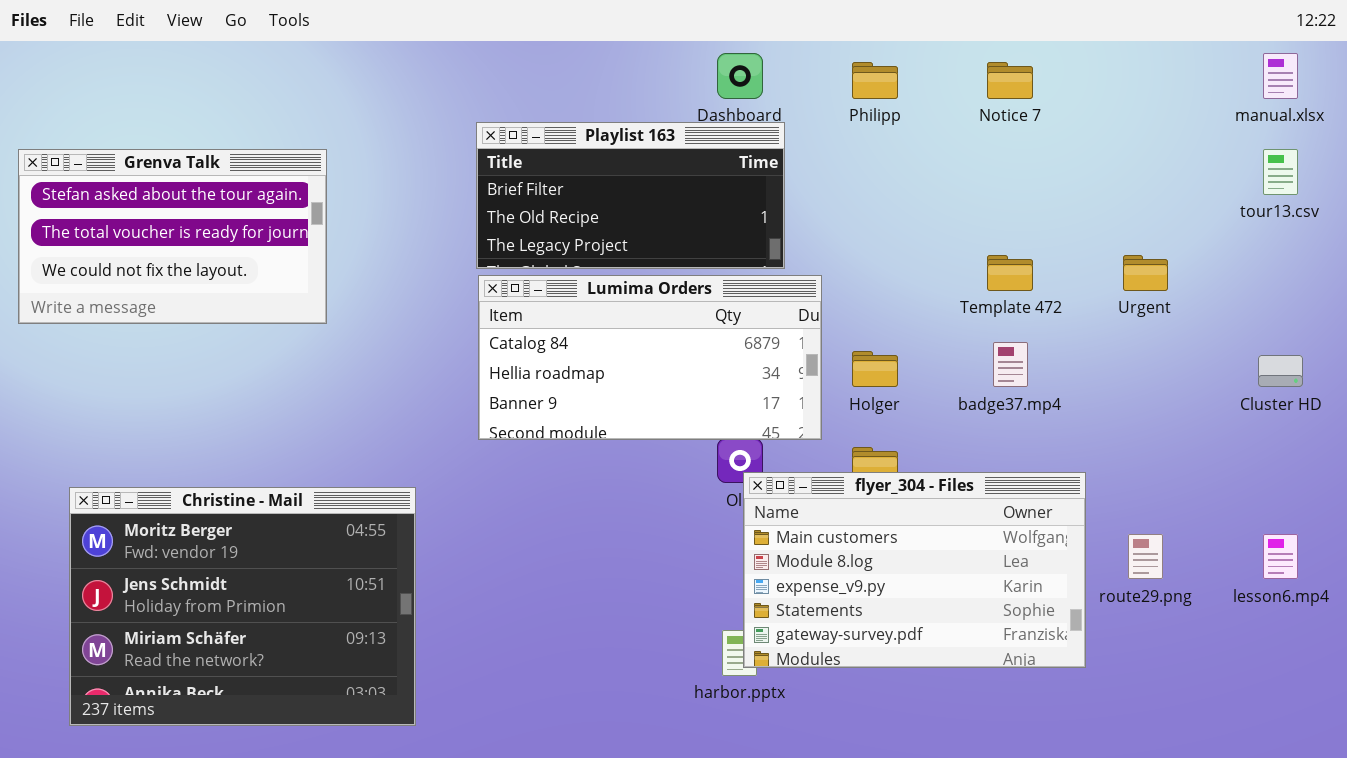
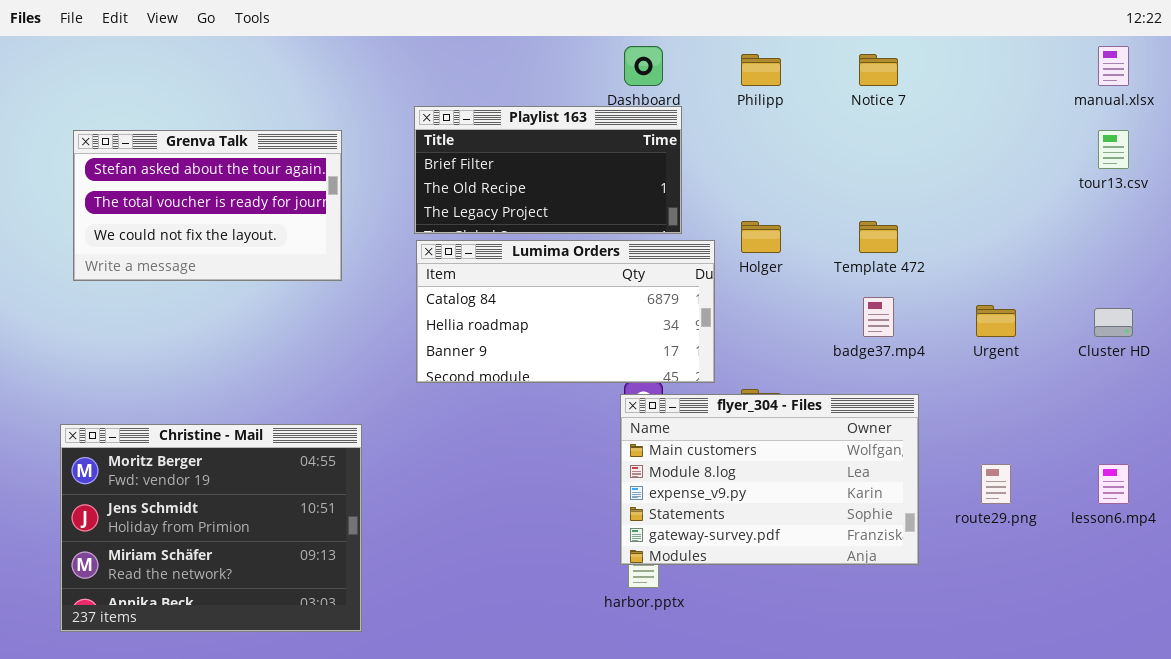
Grenva Talk: [18,149,327,324] -> [73,130,342,281], moved
Urgent: [1123,255,1168,291] -> [976,305,1016,337], moved
Holger: [852,351,898,387] -> [741,221,781,253], moved
flyer_304 - Files: [743,472,1086,668] -> [620,394,919,565], moved

